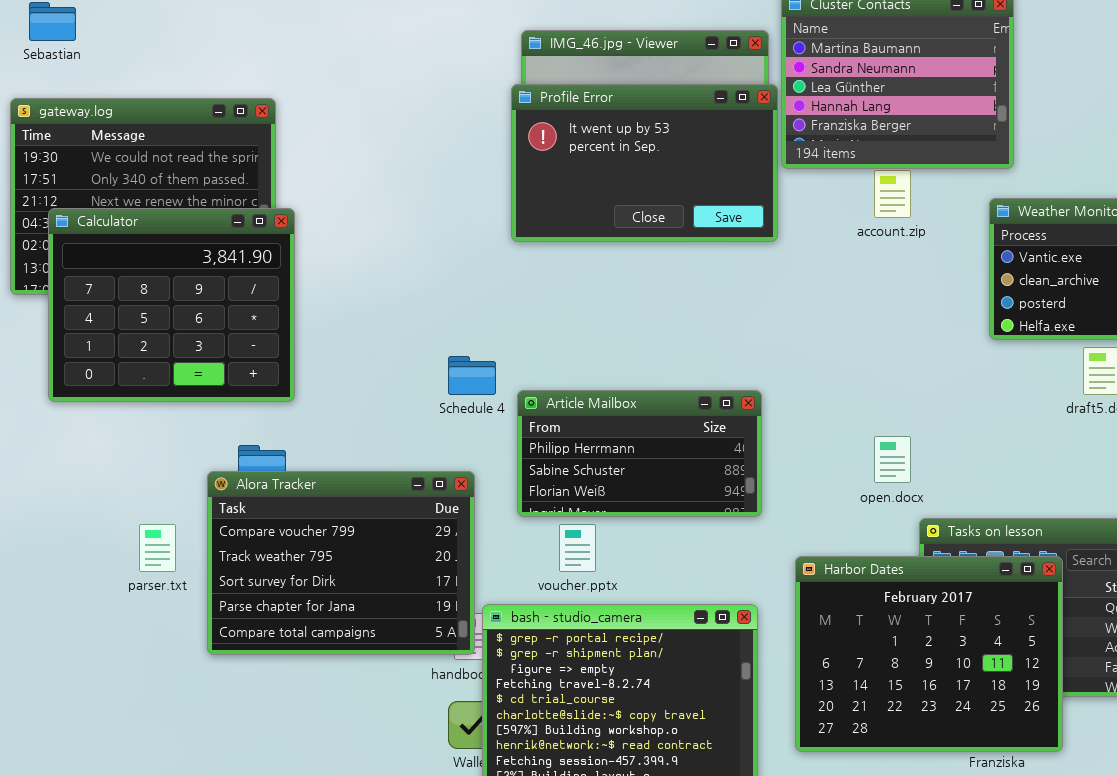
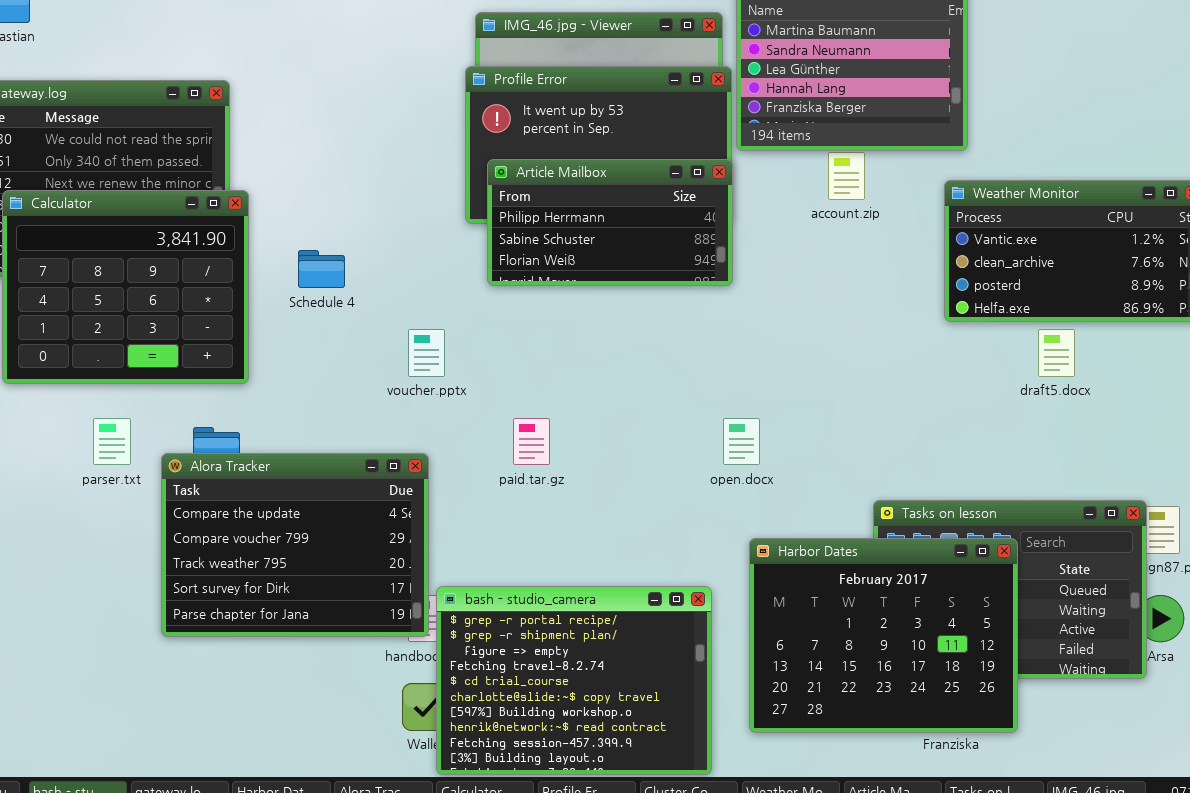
Schedule 4: [448,356,496,395] -> [298,250,345,288], moved
Article Mailbox: [517,390,762,517] -> [487,159,733,286], moved
open.docx: [874,436,911,483] -> [723,418,760,465], moved
Alora Tracker: [207,471,475,655] -> [161,453,429,637], scrolled up 1 row
parser.txt: [139,524,176,572] -> [93,418,131,465], moved
voucher.pptx: [559,524,596,572] -> [408,329,445,377], moved

